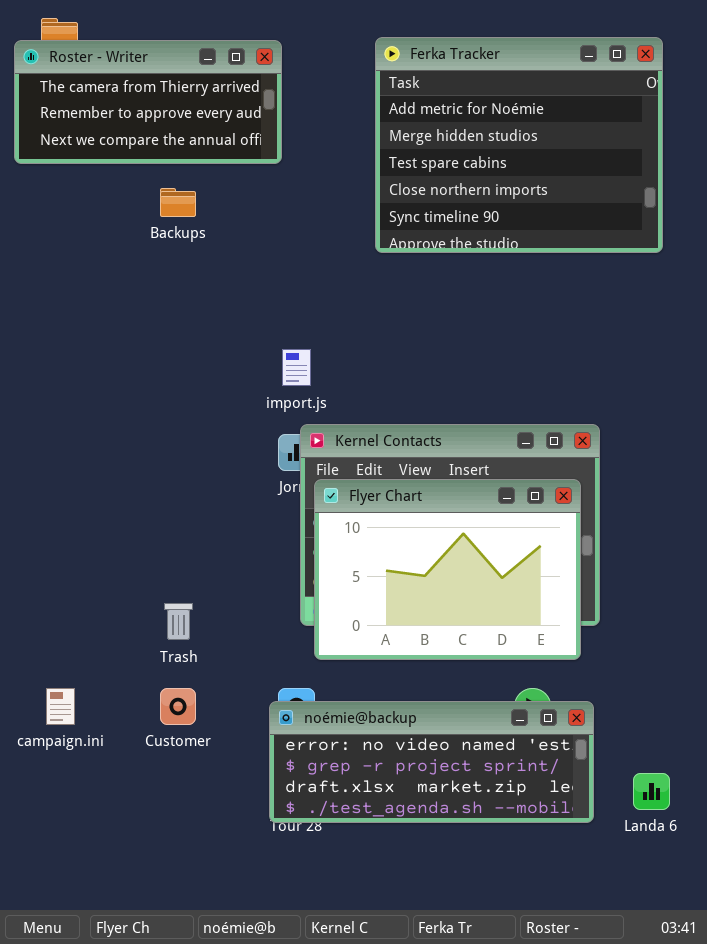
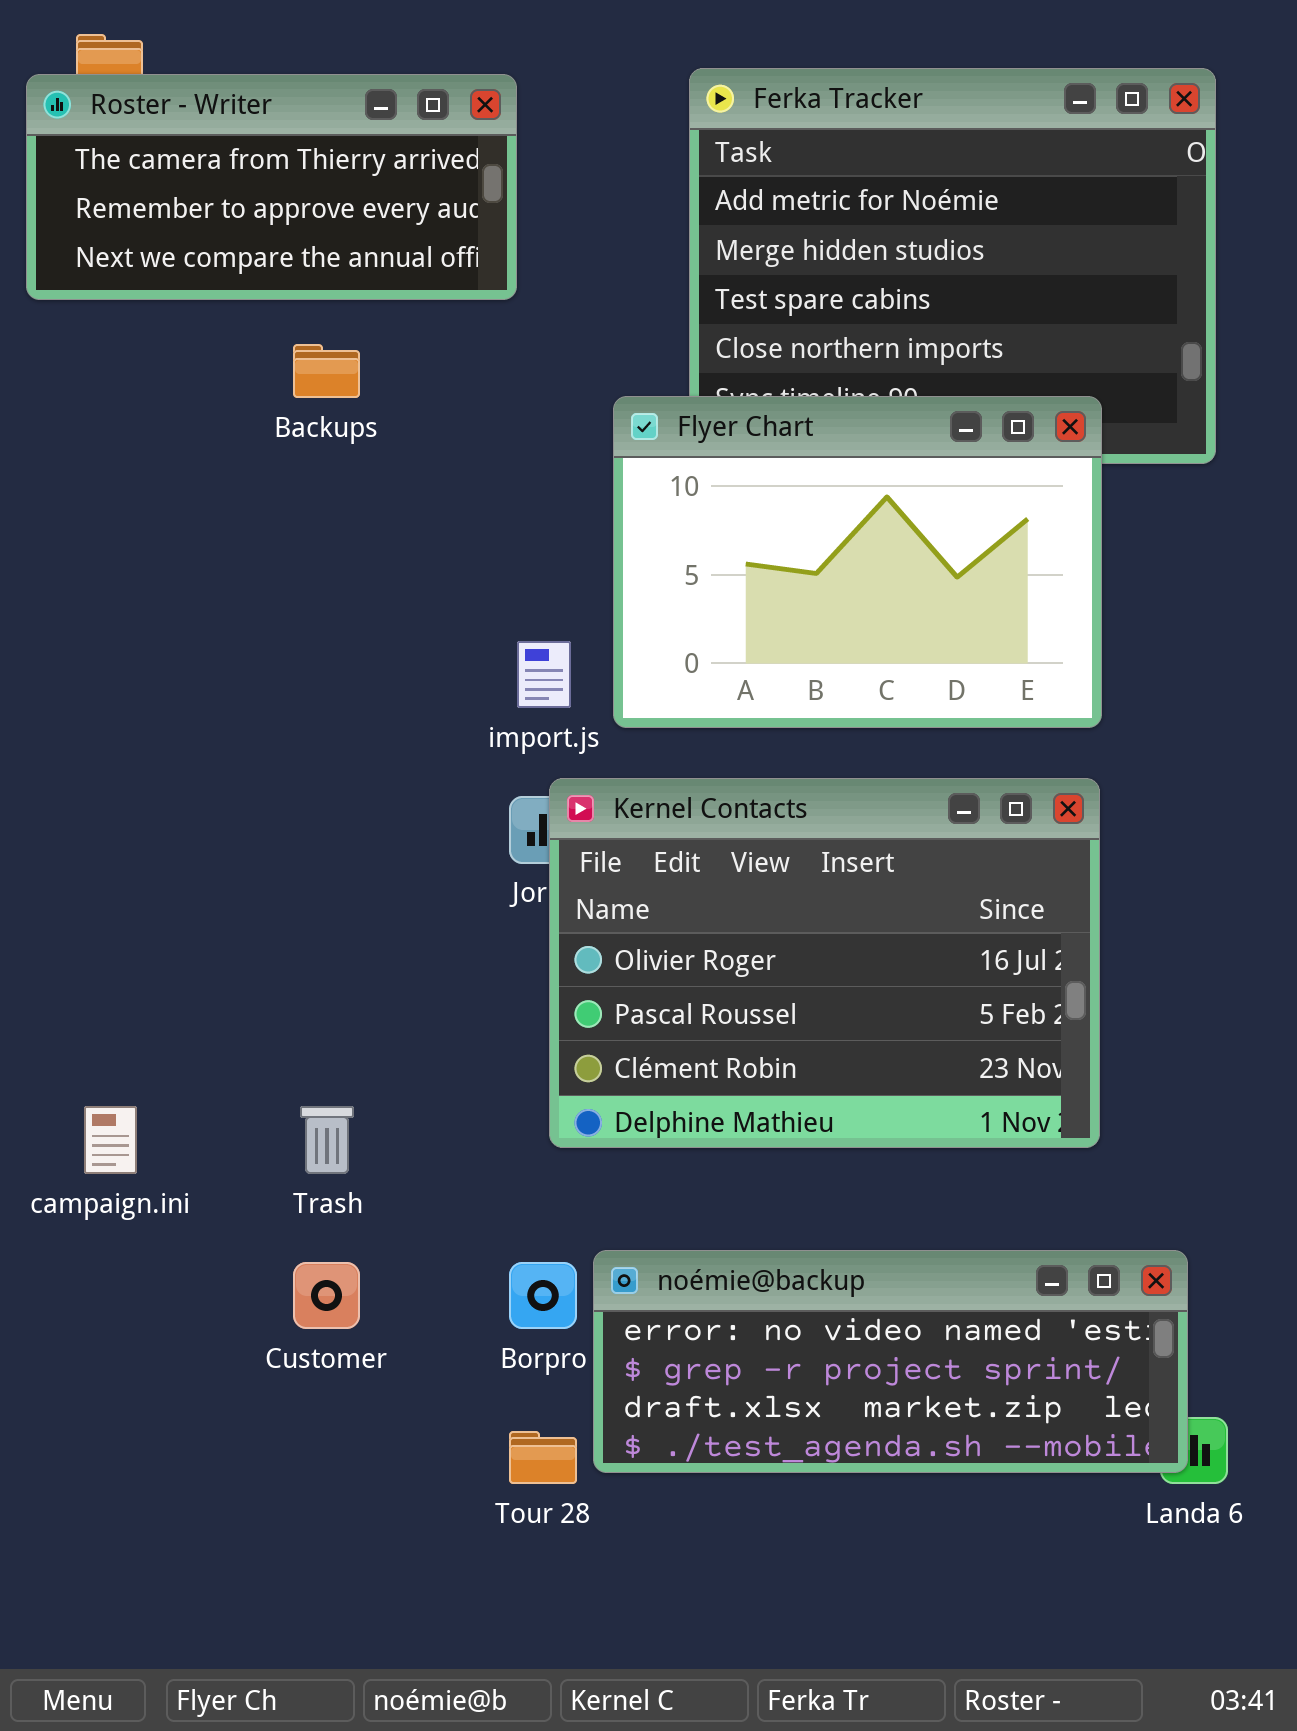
Flyer Chart: [314,479,581,660] -> [613,396,1102,728], moved
campaign.ini: [46,688,75,725] -> [84,1106,137,1174], moved
noémie@backup: [269,701,594,823] -> [593,1250,1188,1473], moved

